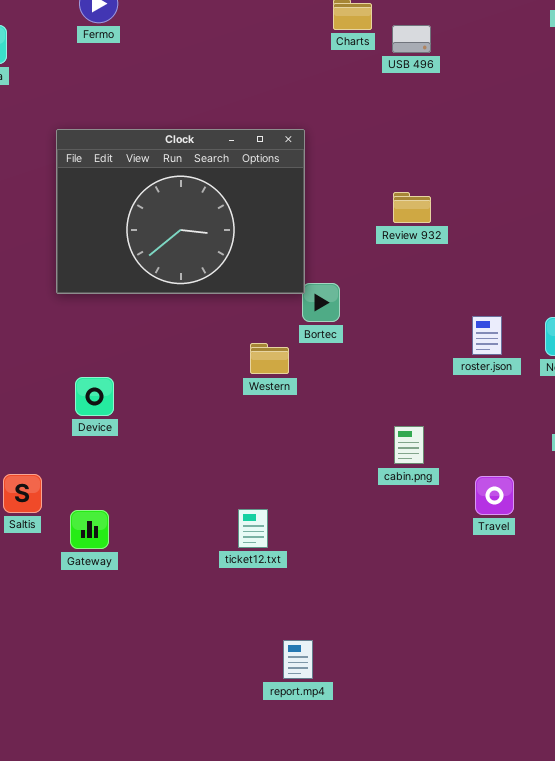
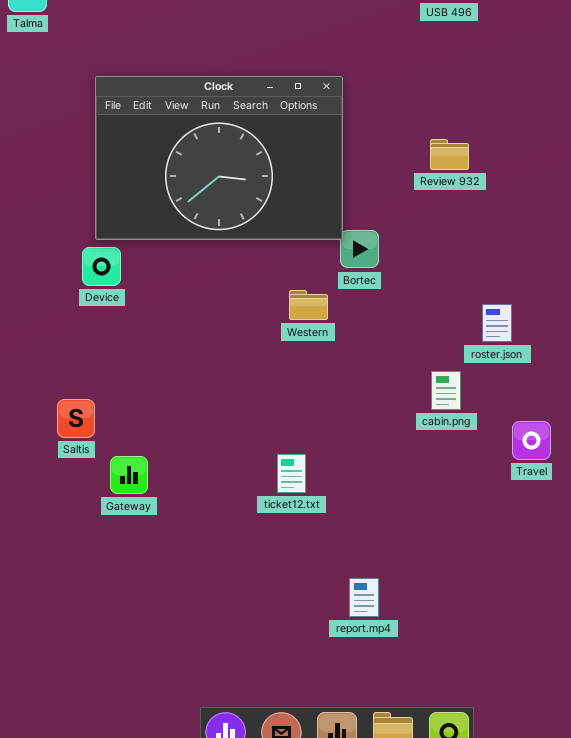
roster.json: [472,316,502,355] -> [482,304,512,342], moved
Device: [75,377,114,416] -> [82,247,121,286], moved
Saltis: [3,474,42,513] -> [57,399,95,438], moved
report.mp4: [283,640,313,679] -> [349,578,379,617], moved

